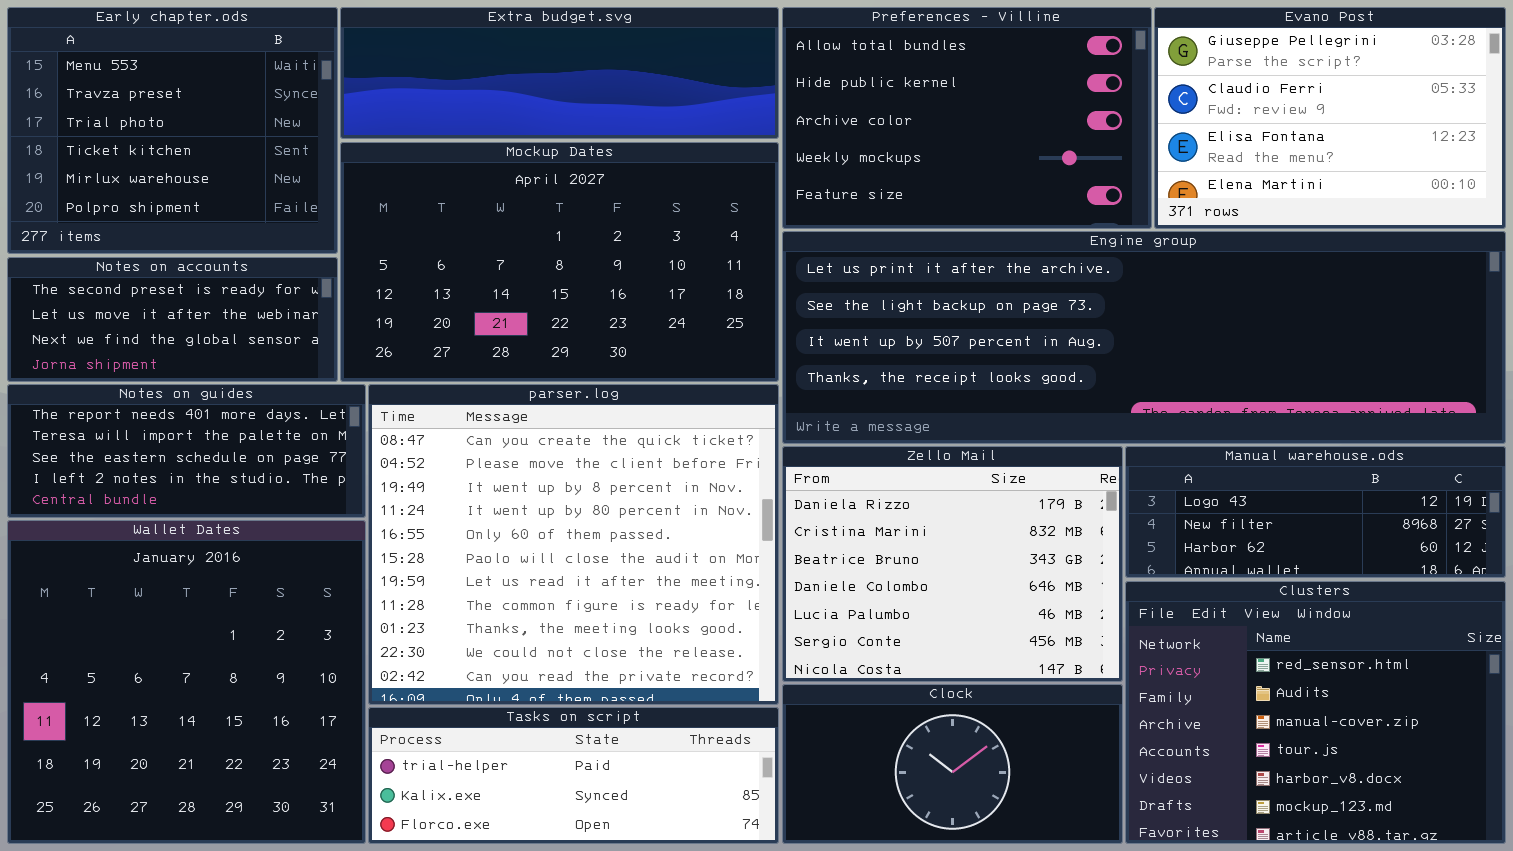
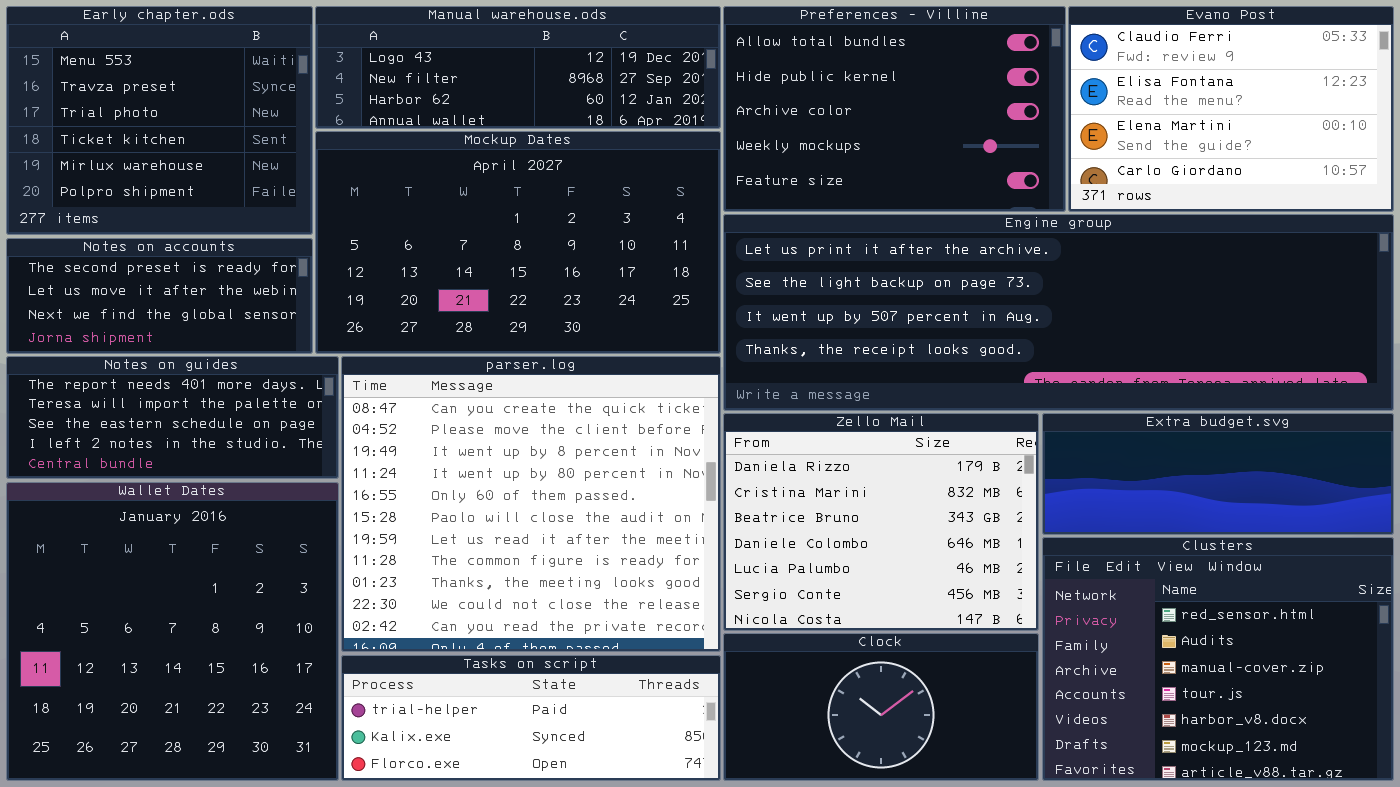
Extra budget.svg: [340,7,779,139] -> [1042,413,1394,535], moved, resized
Evano Post: [1154,7,1506,229] -> [1068,6,1394,212], scrolled down 1 row
Manual warehouse.ods: [1125,446,1506,578] -> [315,6,721,129], moved, resized

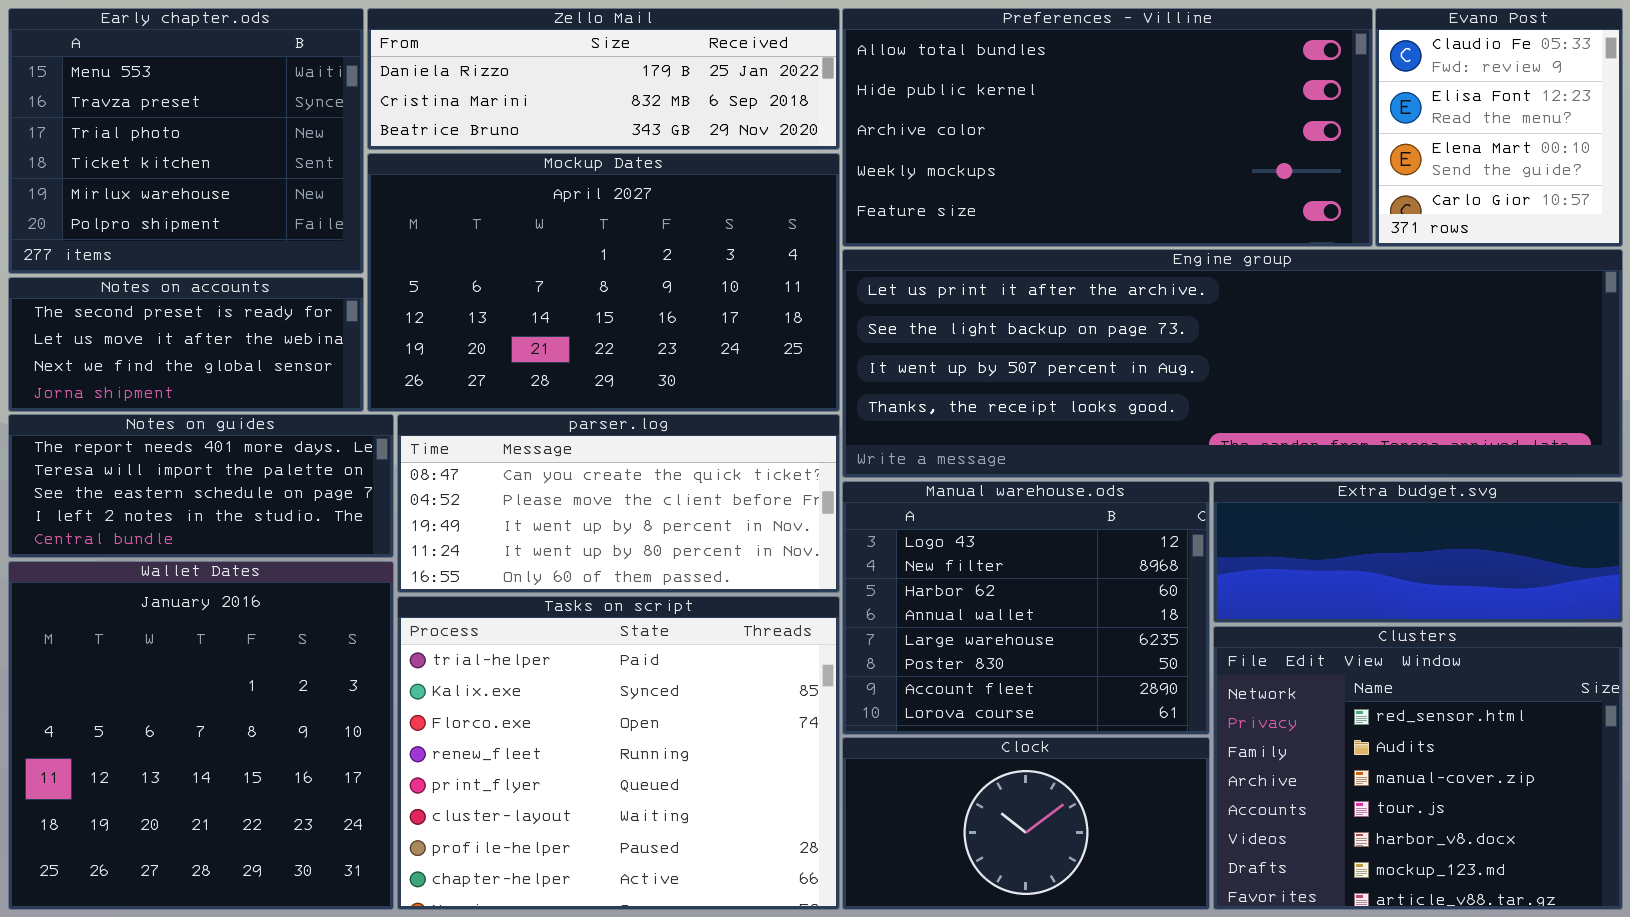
Manual warehouse.ods: [315,6,721,129] -> [842,481,1210,735], moved, resized
Preferences - Villine: [723,6,1066,212] -> [842,8,1373,247], resized
Evano Post: [1068,6,1394,212] -> [1375,8,1623,247], resized
parser.log: [341,356,721,652] -> [397,414,840,593], resized
Zello Mail: [723,413,1039,631] -> [367,8,840,150], moved, resized
Tasks on script: [341,655,721,781] -> [397,596,840,910], resized

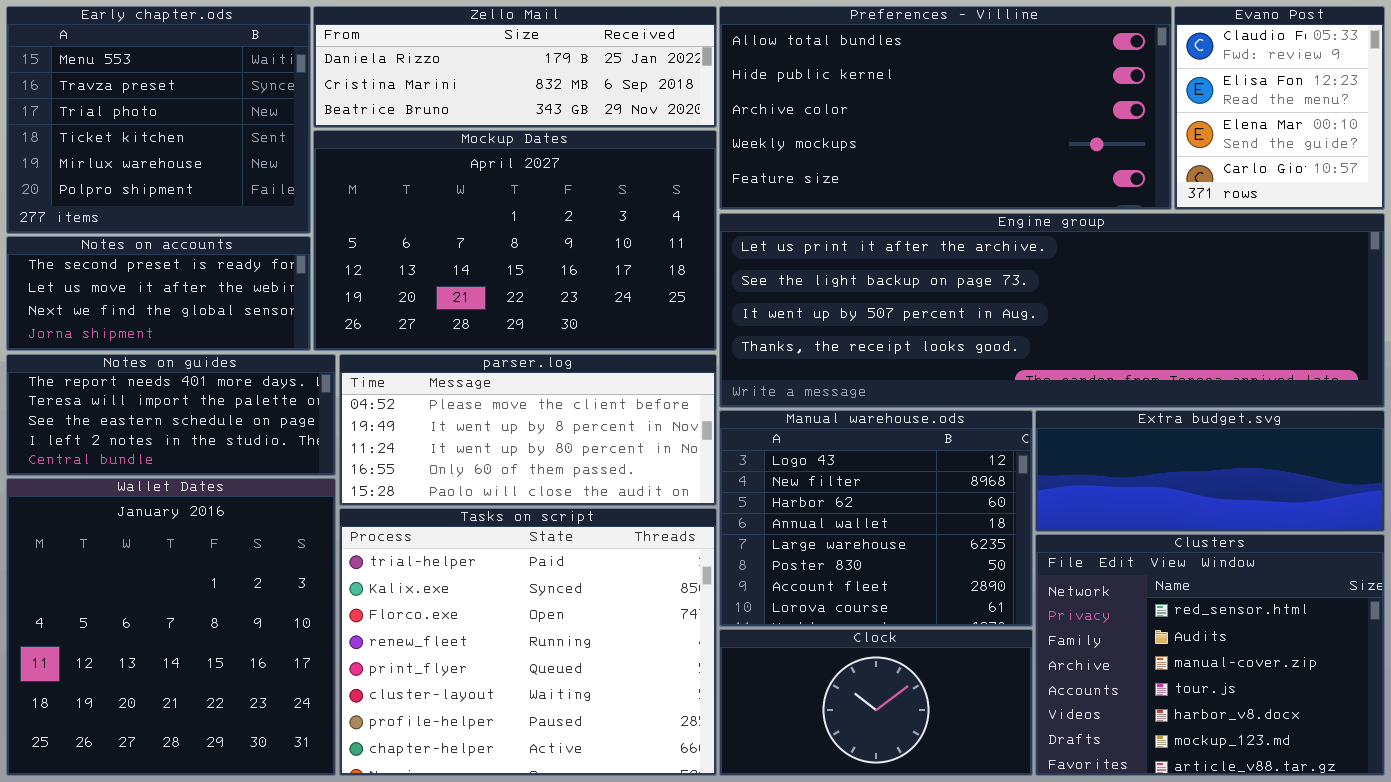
parser.log: [397,414,840,593] -> [339,354,717,506], scrolled down 1 row

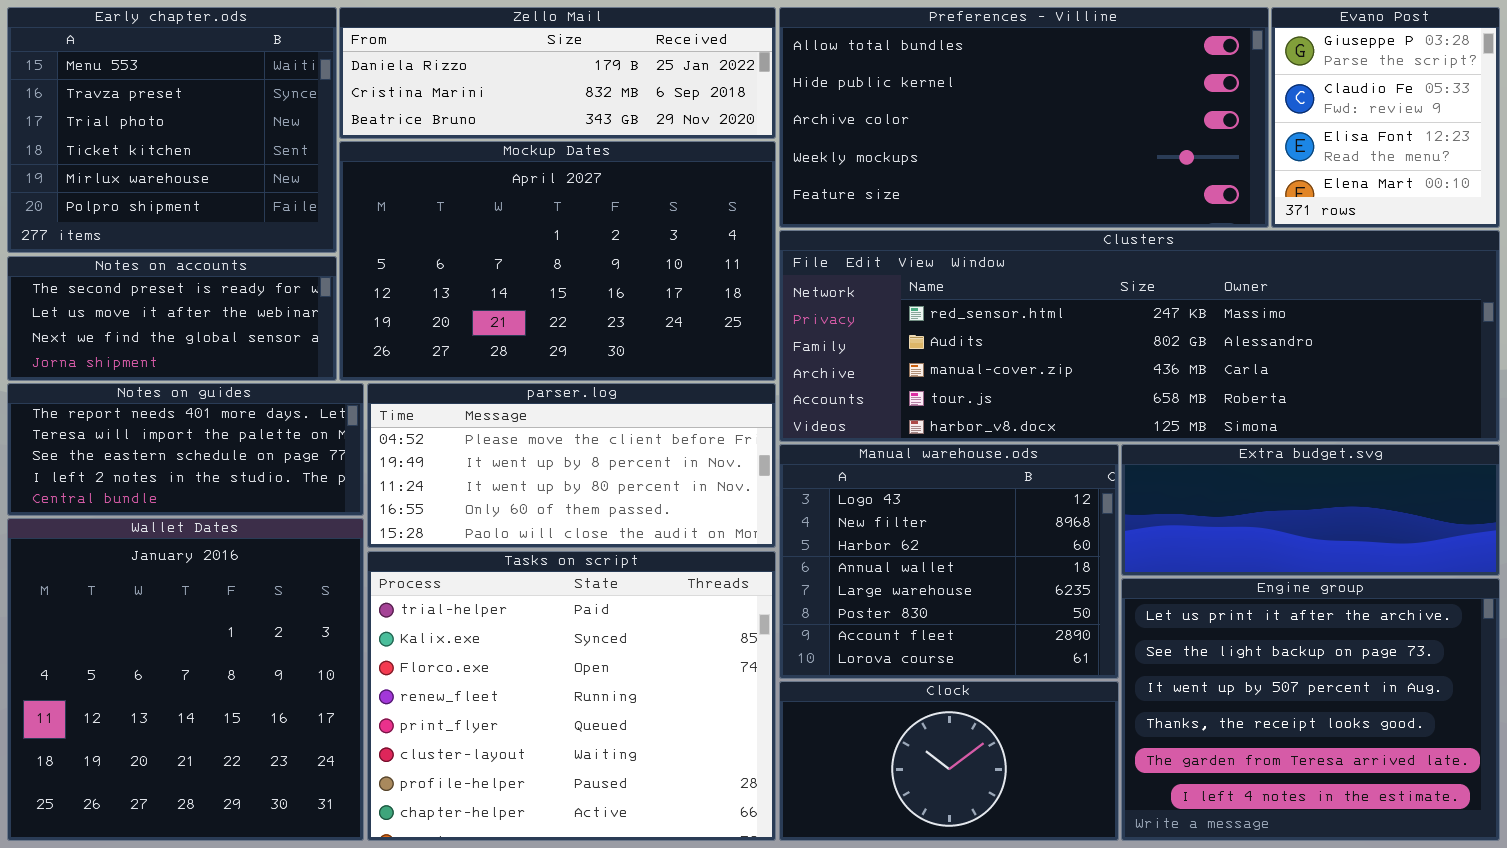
Evano Post: [1174,6,1385,210] -> [1271,7,1500,228], scrolled up 1 row
Engine group: [719,213,1385,408] -> [1121,578,1500,841], moved, resized
Clusters: [1035,534,1385,776] -> [779,230,1500,442], moved, resized

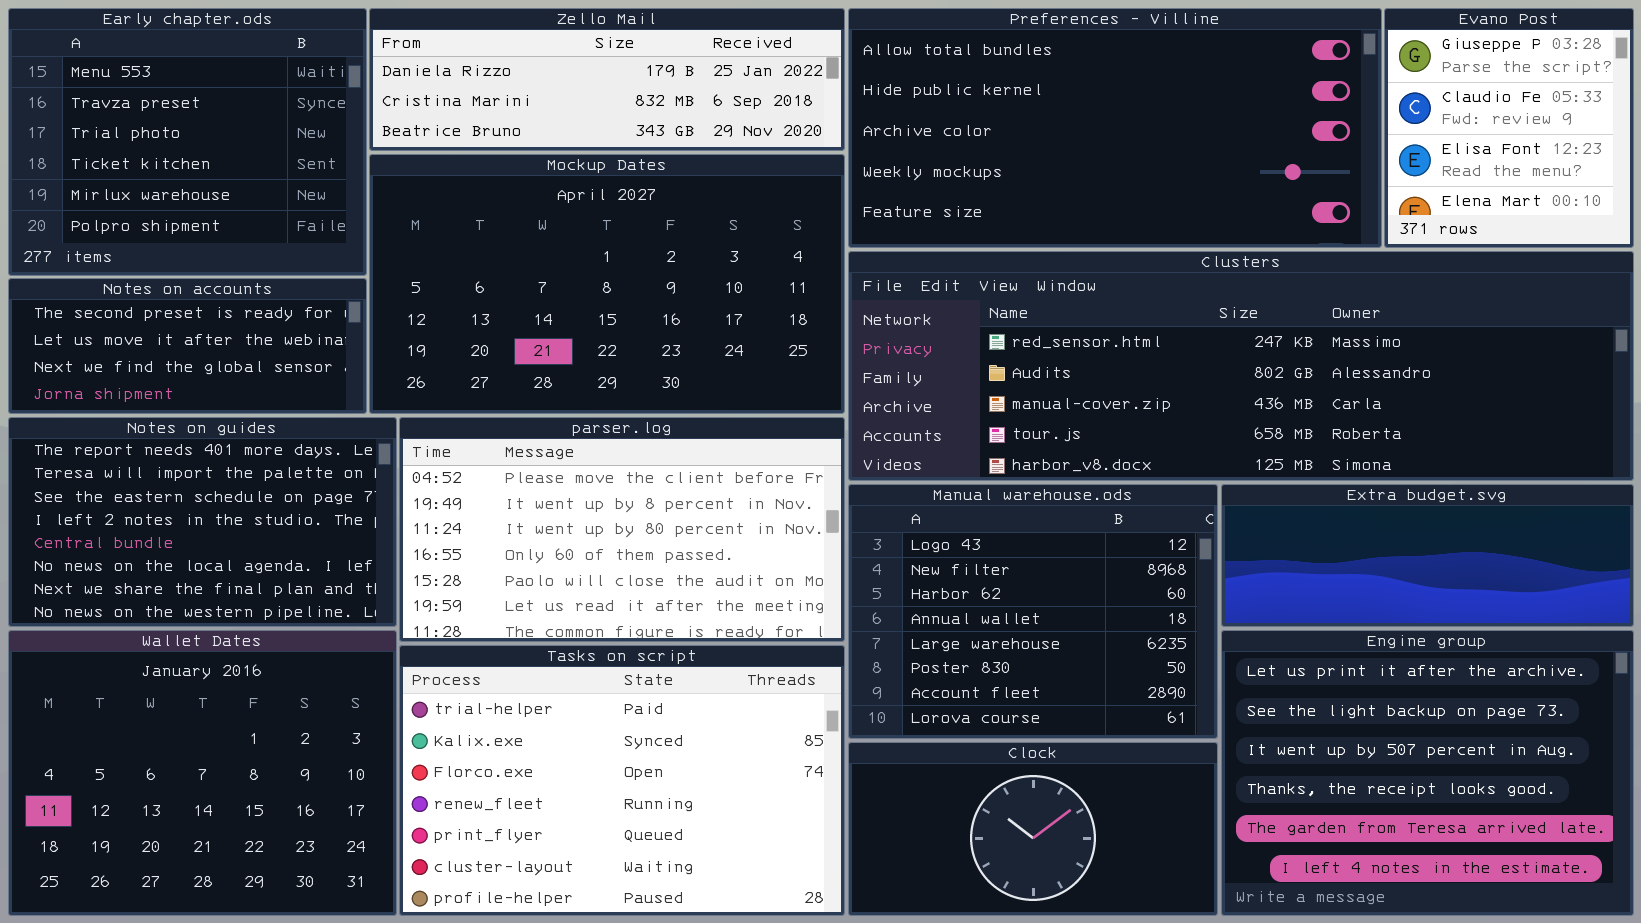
Notes on guides: [7,383,364,516] -> [8,417,397,627], resized
parser.log: [367,383,776,548] -> [399,417,845,642], resized
Wallet Dates: [7,518,364,841] -> [8,630,397,916], resized
Tasks on script: [367,551,776,841] -> [399,645,845,916], resized

